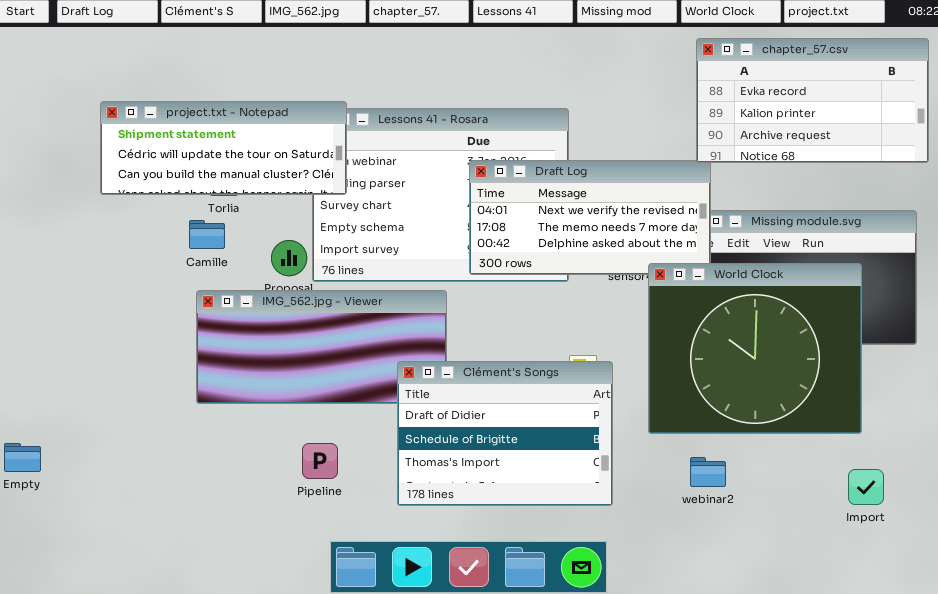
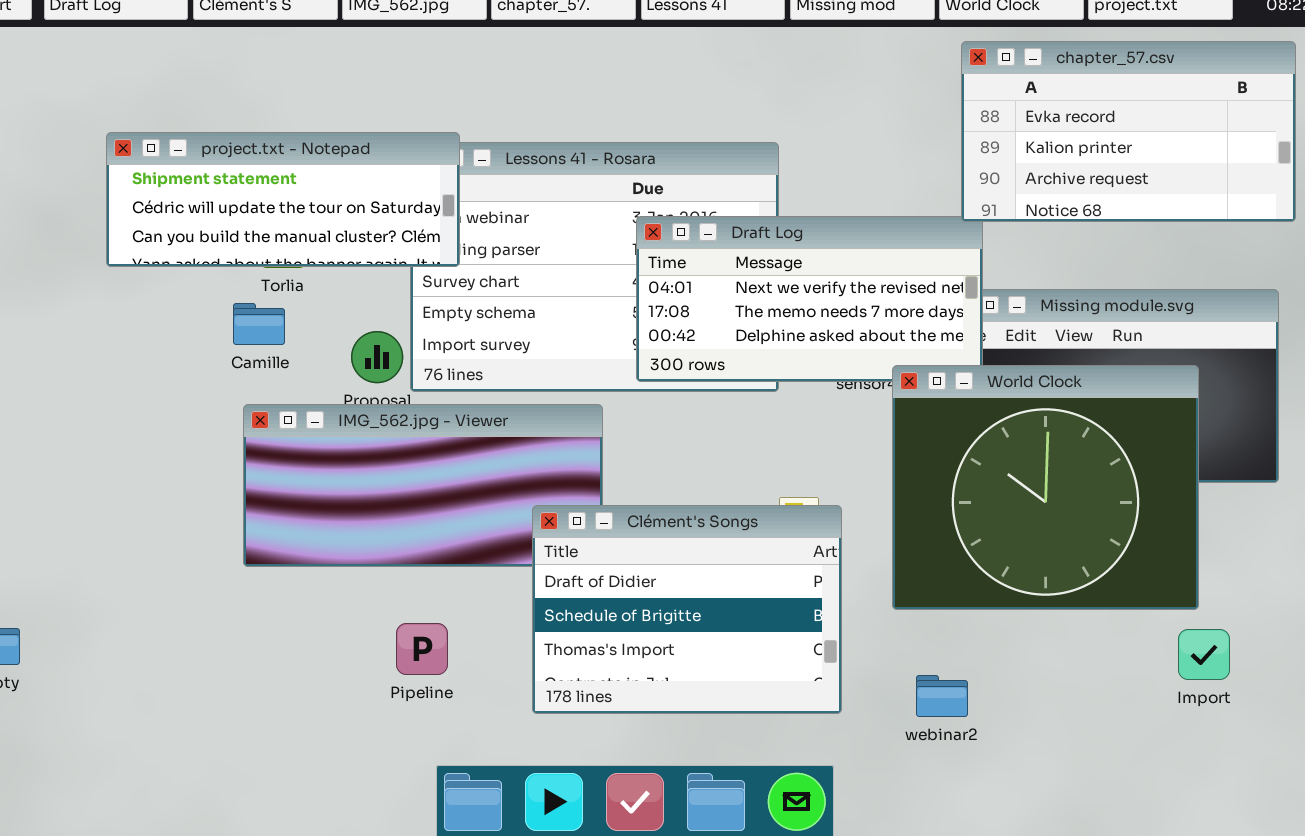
webinar2: [690,457,726,487] -> [916,675,968,717], moved
Import: [848,469,884,505] -> [1178,629,1230,680], moved

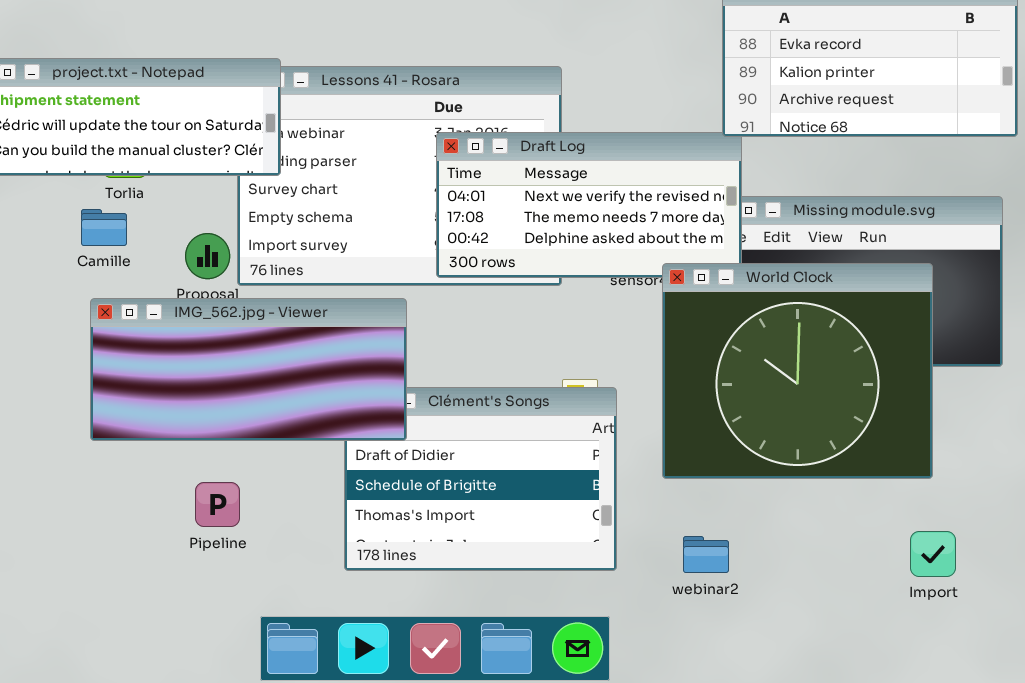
IMG_562.jpg - Viewer: [243,404,603,567] -> [90,298,407,441], raised
Pipeline: [396,623,448,675] -> [195,482,240,527], moved
Import: [1178,629,1230,680] -> [910,531,956,577], moved

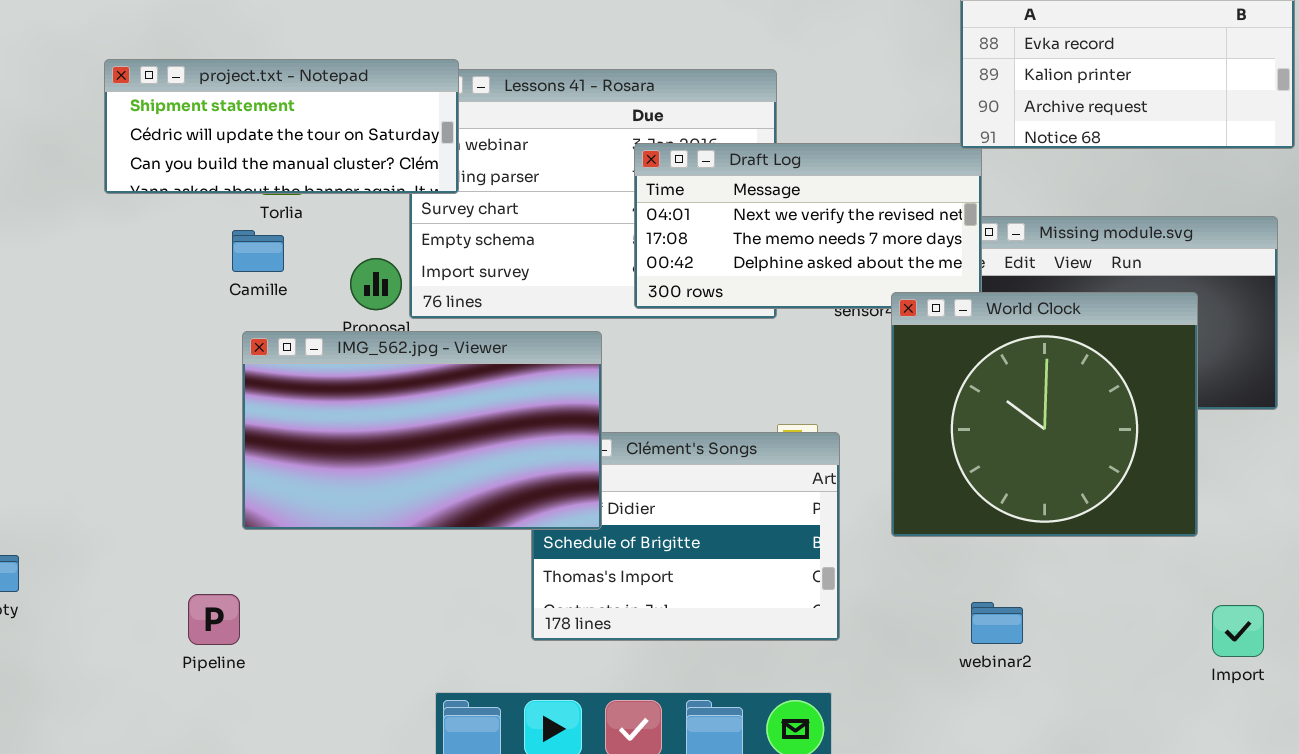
IMG_562.jpg - Viewer: [90,298,407,441] -> [242,331,602,530], resized
Pipeline: [195,482,240,527] -> [188,594,240,645], moved
Import: [910,531,956,577] -> [1212,605,1264,657], moved
webinar2: [683,536,729,573] -> [971,602,1023,644], moved

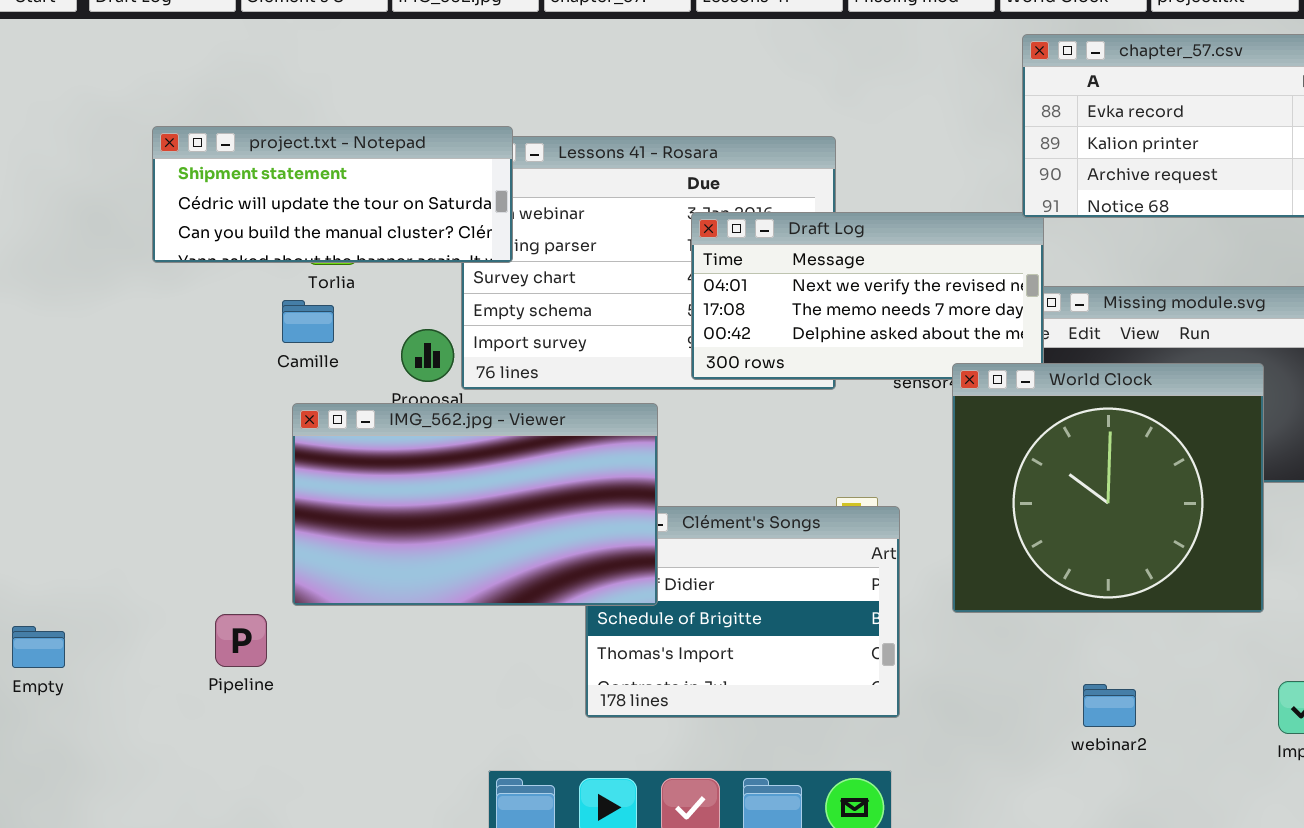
Pipeline: [188,594,240,645] -> [215,614,267,667], moved
webinar2: [971,602,1023,644] -> [1083,684,1136,727], moved

